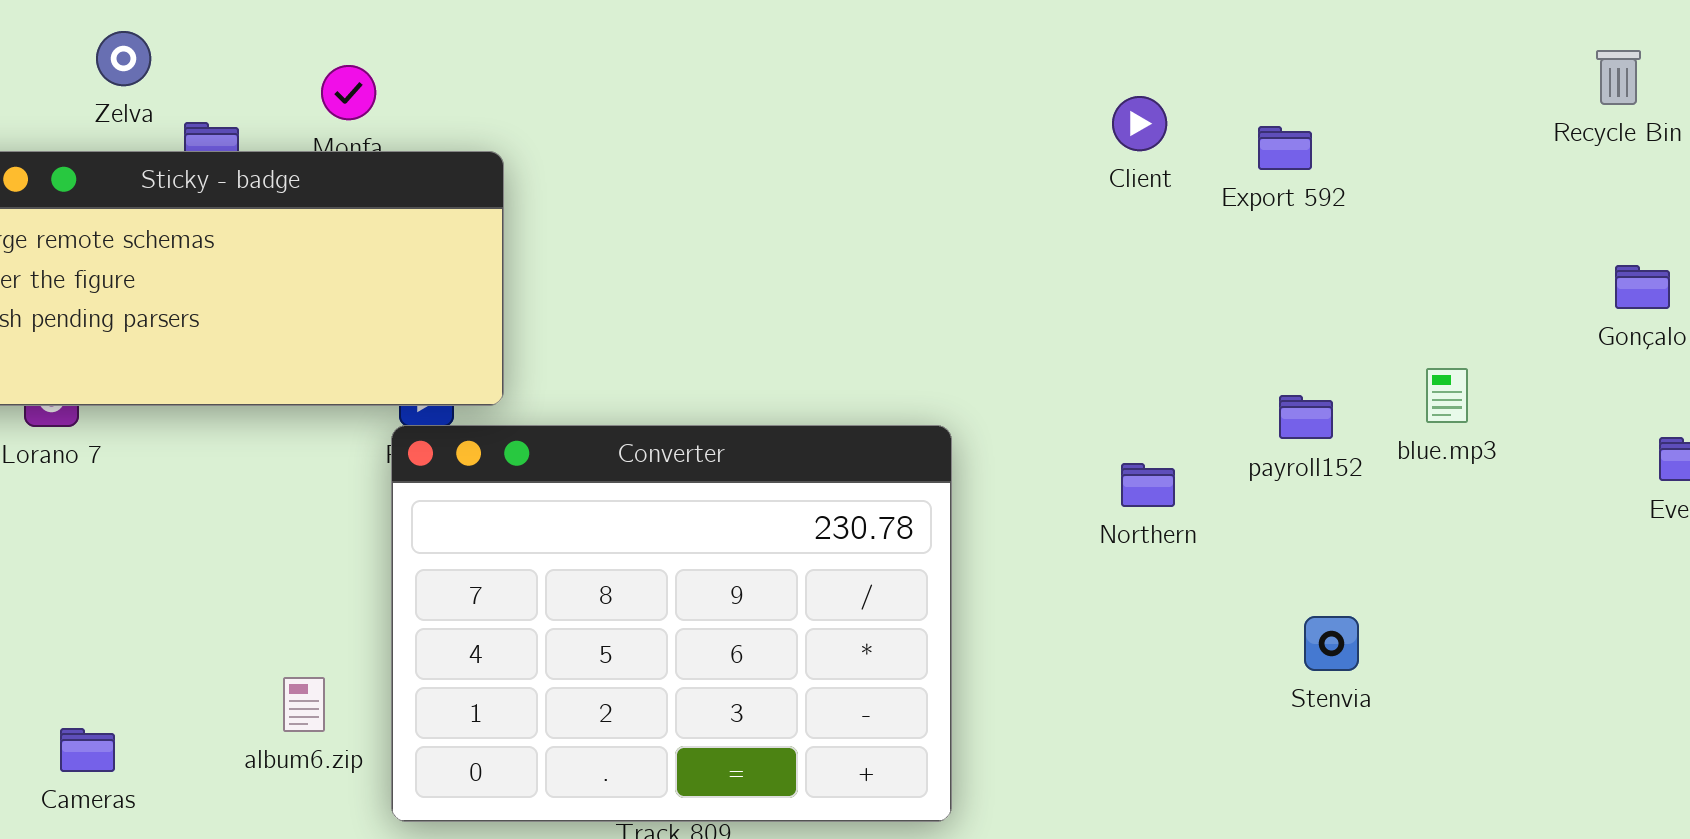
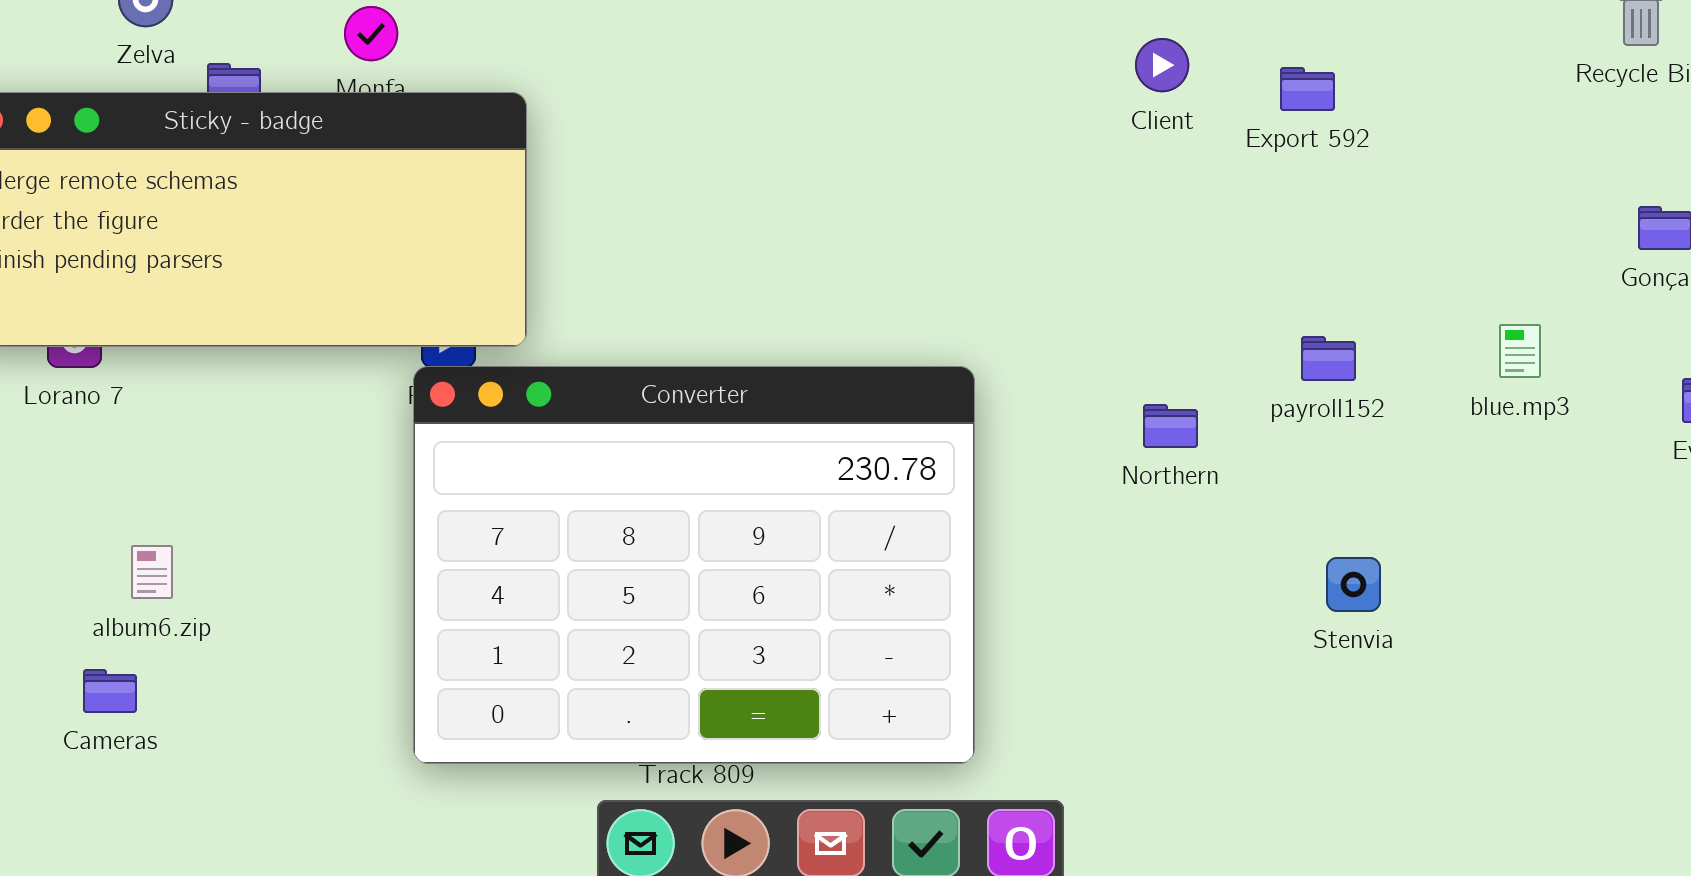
blue.mp3: [1426,368,1468,423] -> [1499,324,1541,378], moved
album6.zip: [283,677,325,732] -> [131,545,173,599], moved

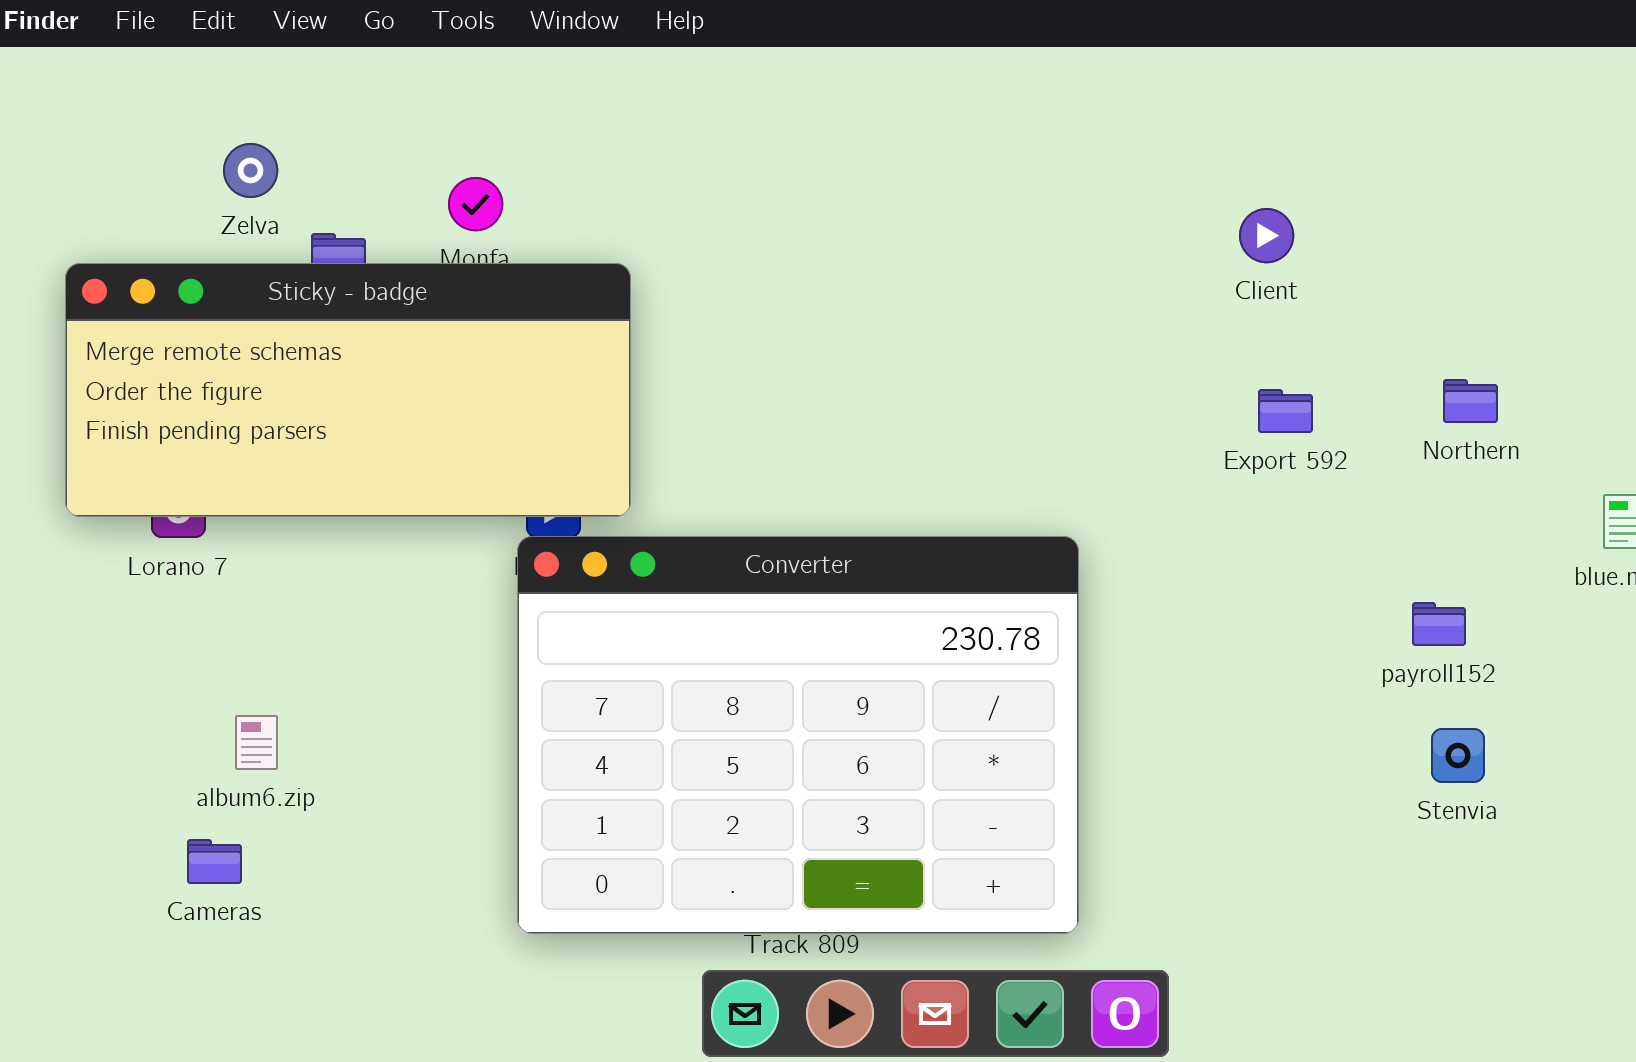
Export 592: [1280,67,1335,111] -> [1258,389,1313,433], moved
payroll152: [1301,336,1356,381] -> [1412,602,1466,646], moved
Northern: [1143,404,1198,448] -> [1443,379,1498,423], moved

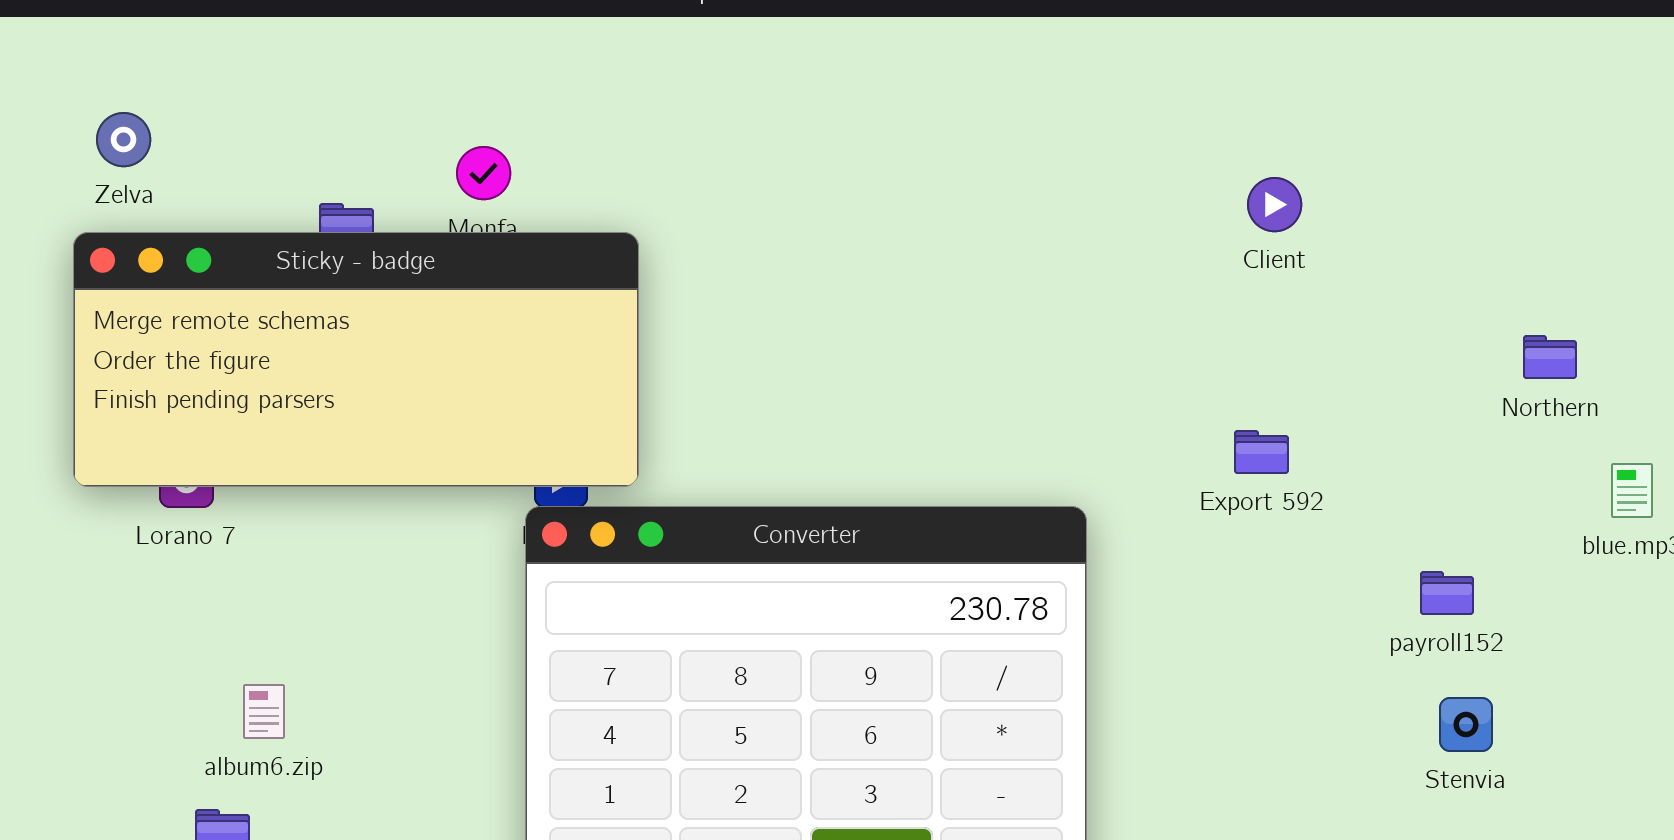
Zelva: [223,143,278,198] -> [96,112,151,167], moved
Northern: [1443,379,1498,423] -> [1523,335,1577,379], moved
Export 592: [1258,389,1313,433] -> [1234,430,1289,474], moved

